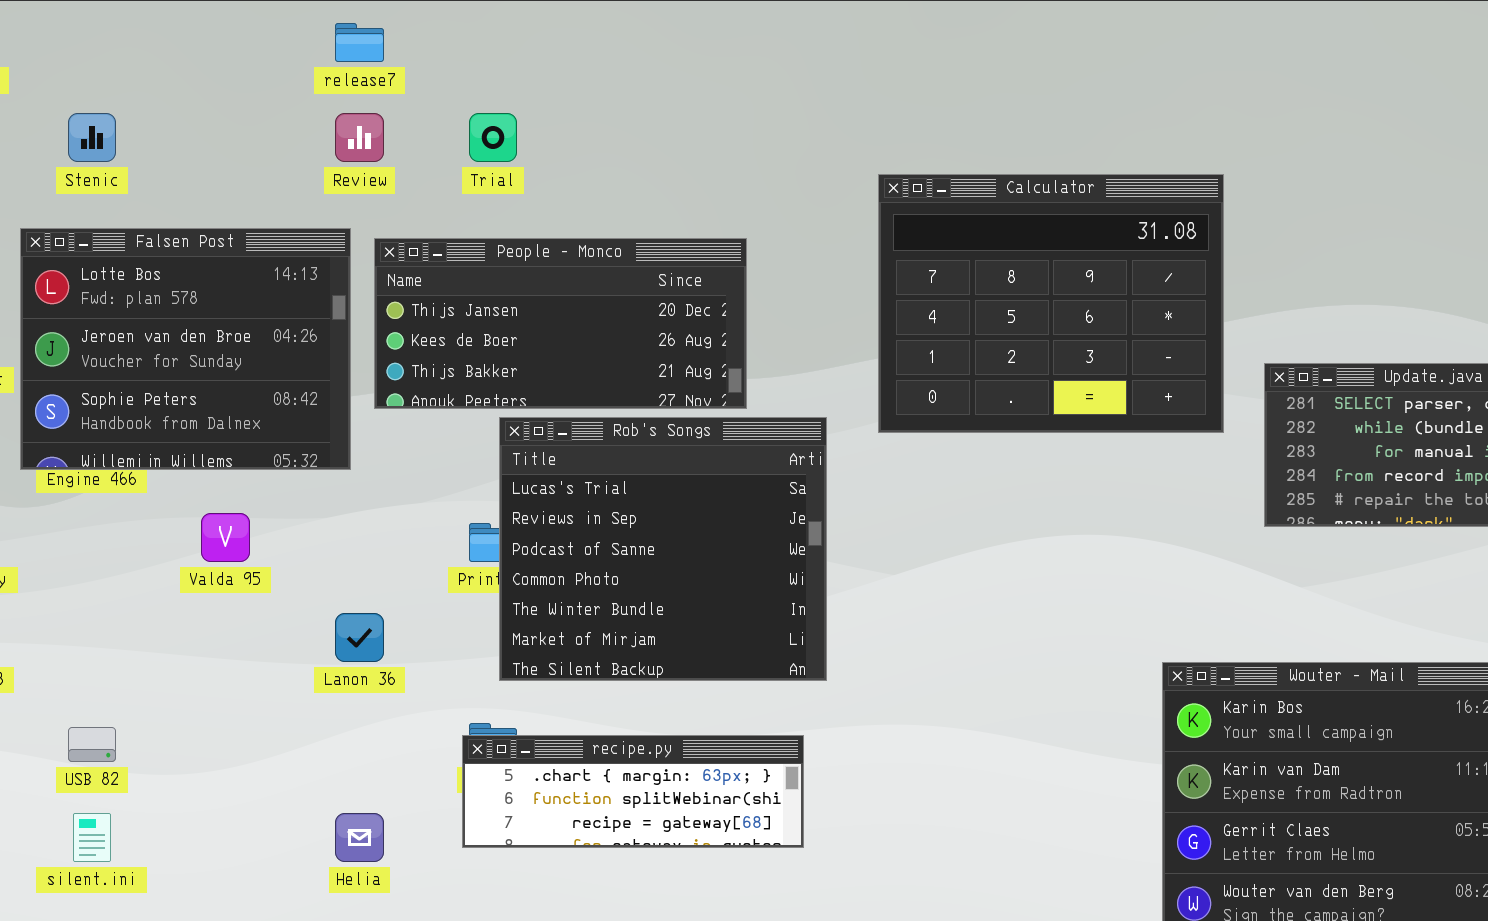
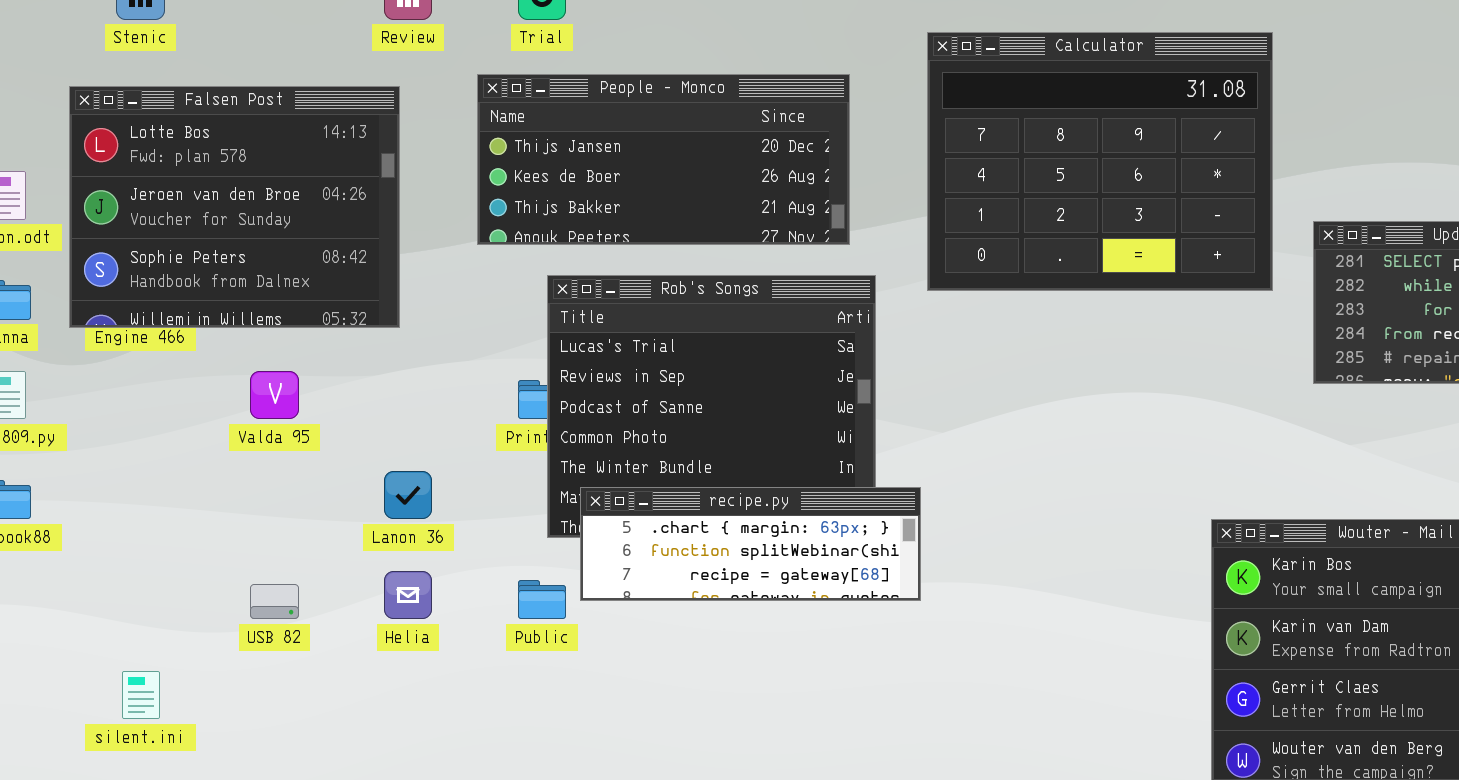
People - Monco: [374,238,747,409] -> [477,74,850,245], moved
USB 82: [68,727,116,762] -> [250,584,299,619], moved
recipe.py: [462,735,804,848] -> [580,487,921,601], moved
Helia: [335,813,384,862] -> [384,571,432,619], moved

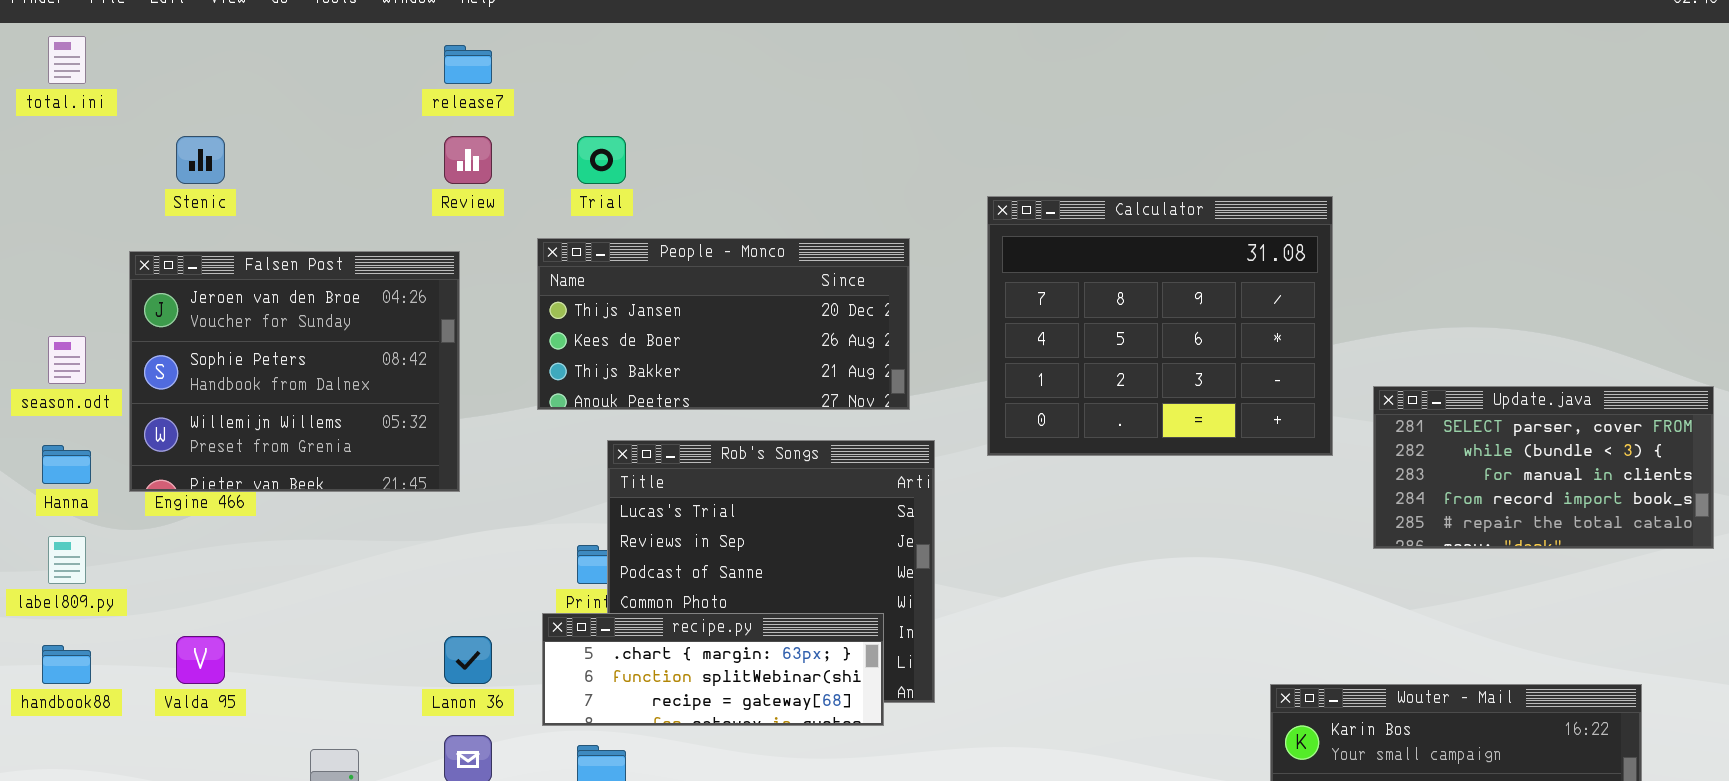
Falsen Post: [69,86,400,328] -> [129,251,460,492], scrolled down 1 row
Valda 95: [250,371,299,419] -> [176,636,225,684], moved
recipe.py: [580,487,921,601] -> [542,613,884,726], moved

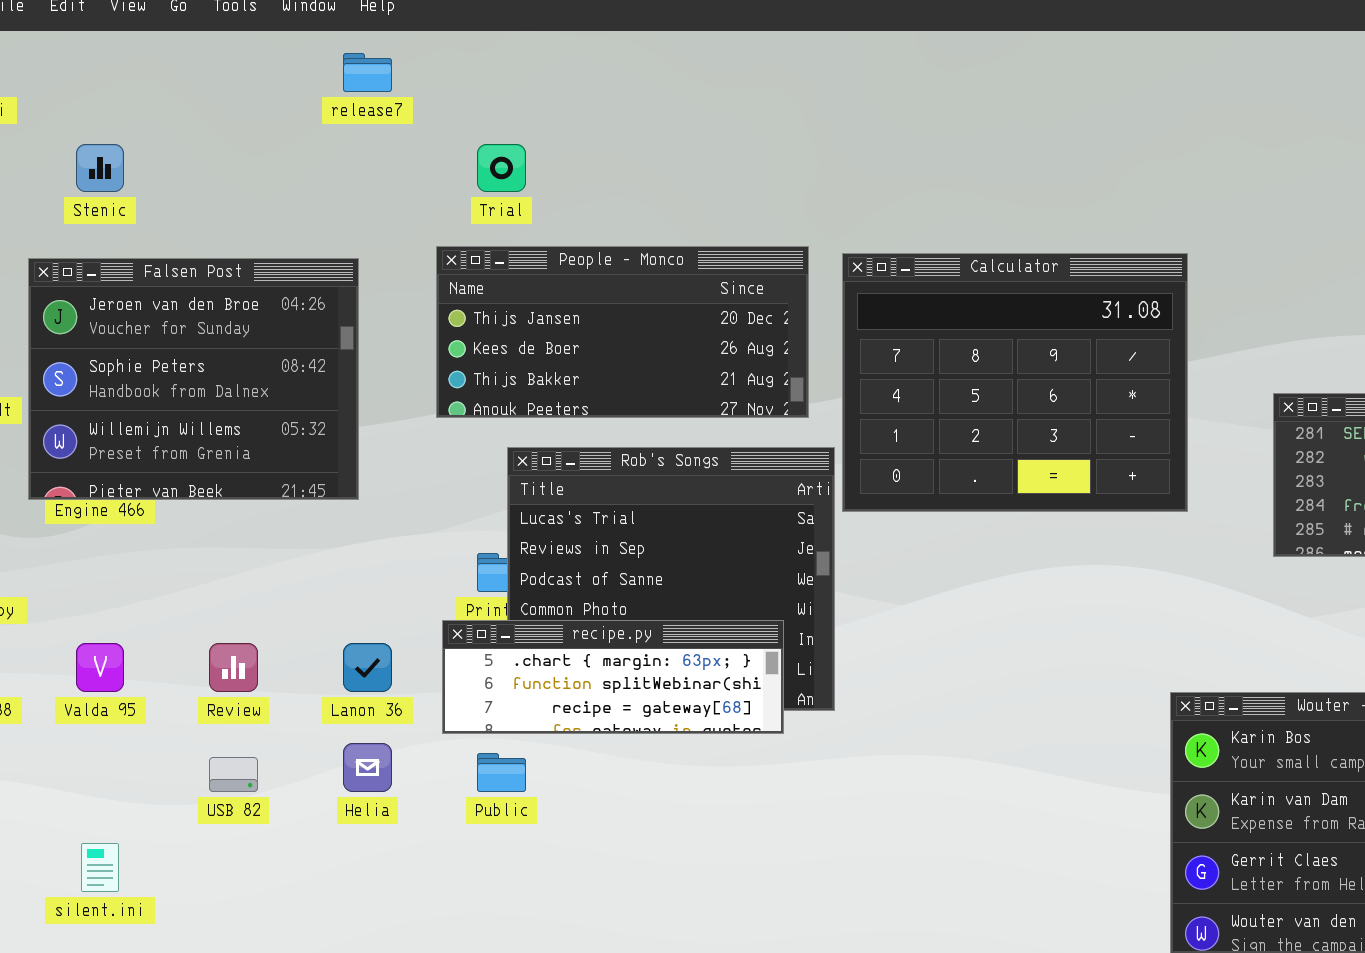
Review: [444,136,492,184] -> [209,643,258,692], moved
Calculator: [987,196,1333,456] -> [842,253,1188,512], moved

